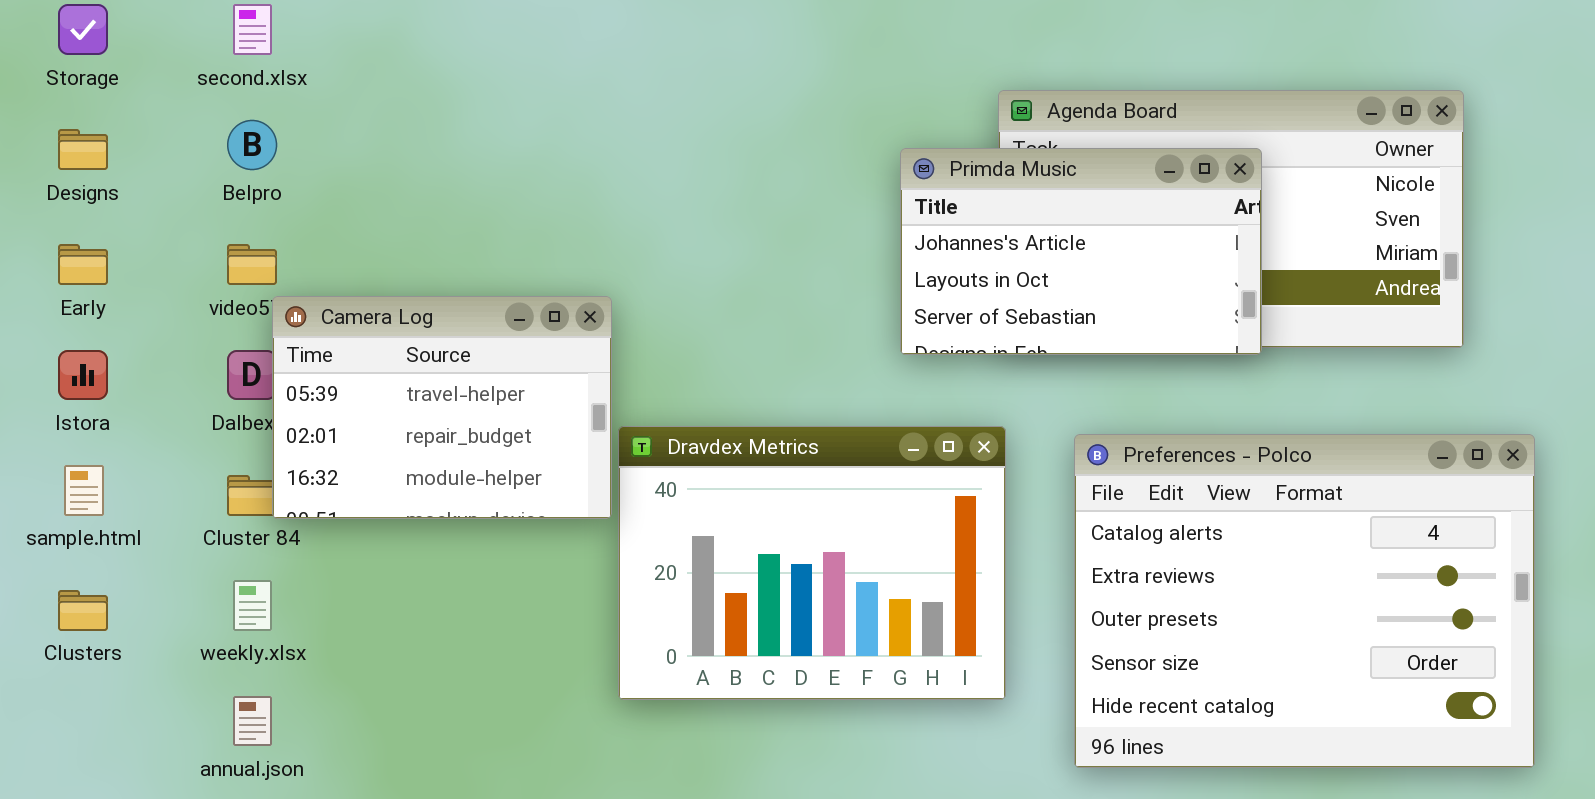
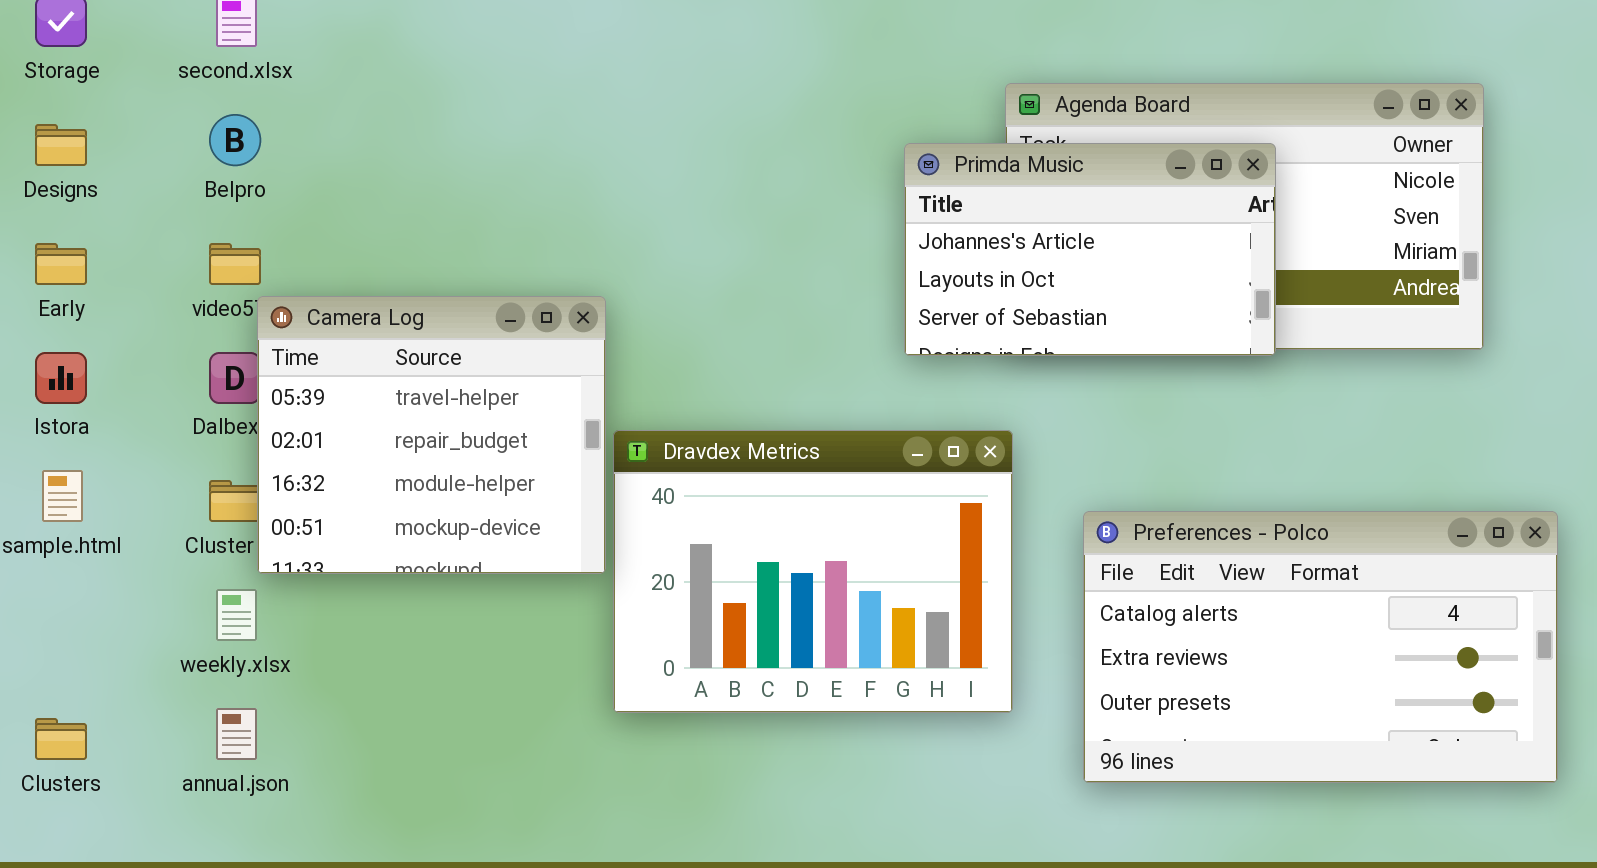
Camera Log: [272,296,612,519] -> [257,296,606,574], resized
Preferences - Polco: [1074,434,1535,768] -> [1083,511,1558,783], resized
Clusters: [58,590,108,631] -> [35,718,87,760], moved

